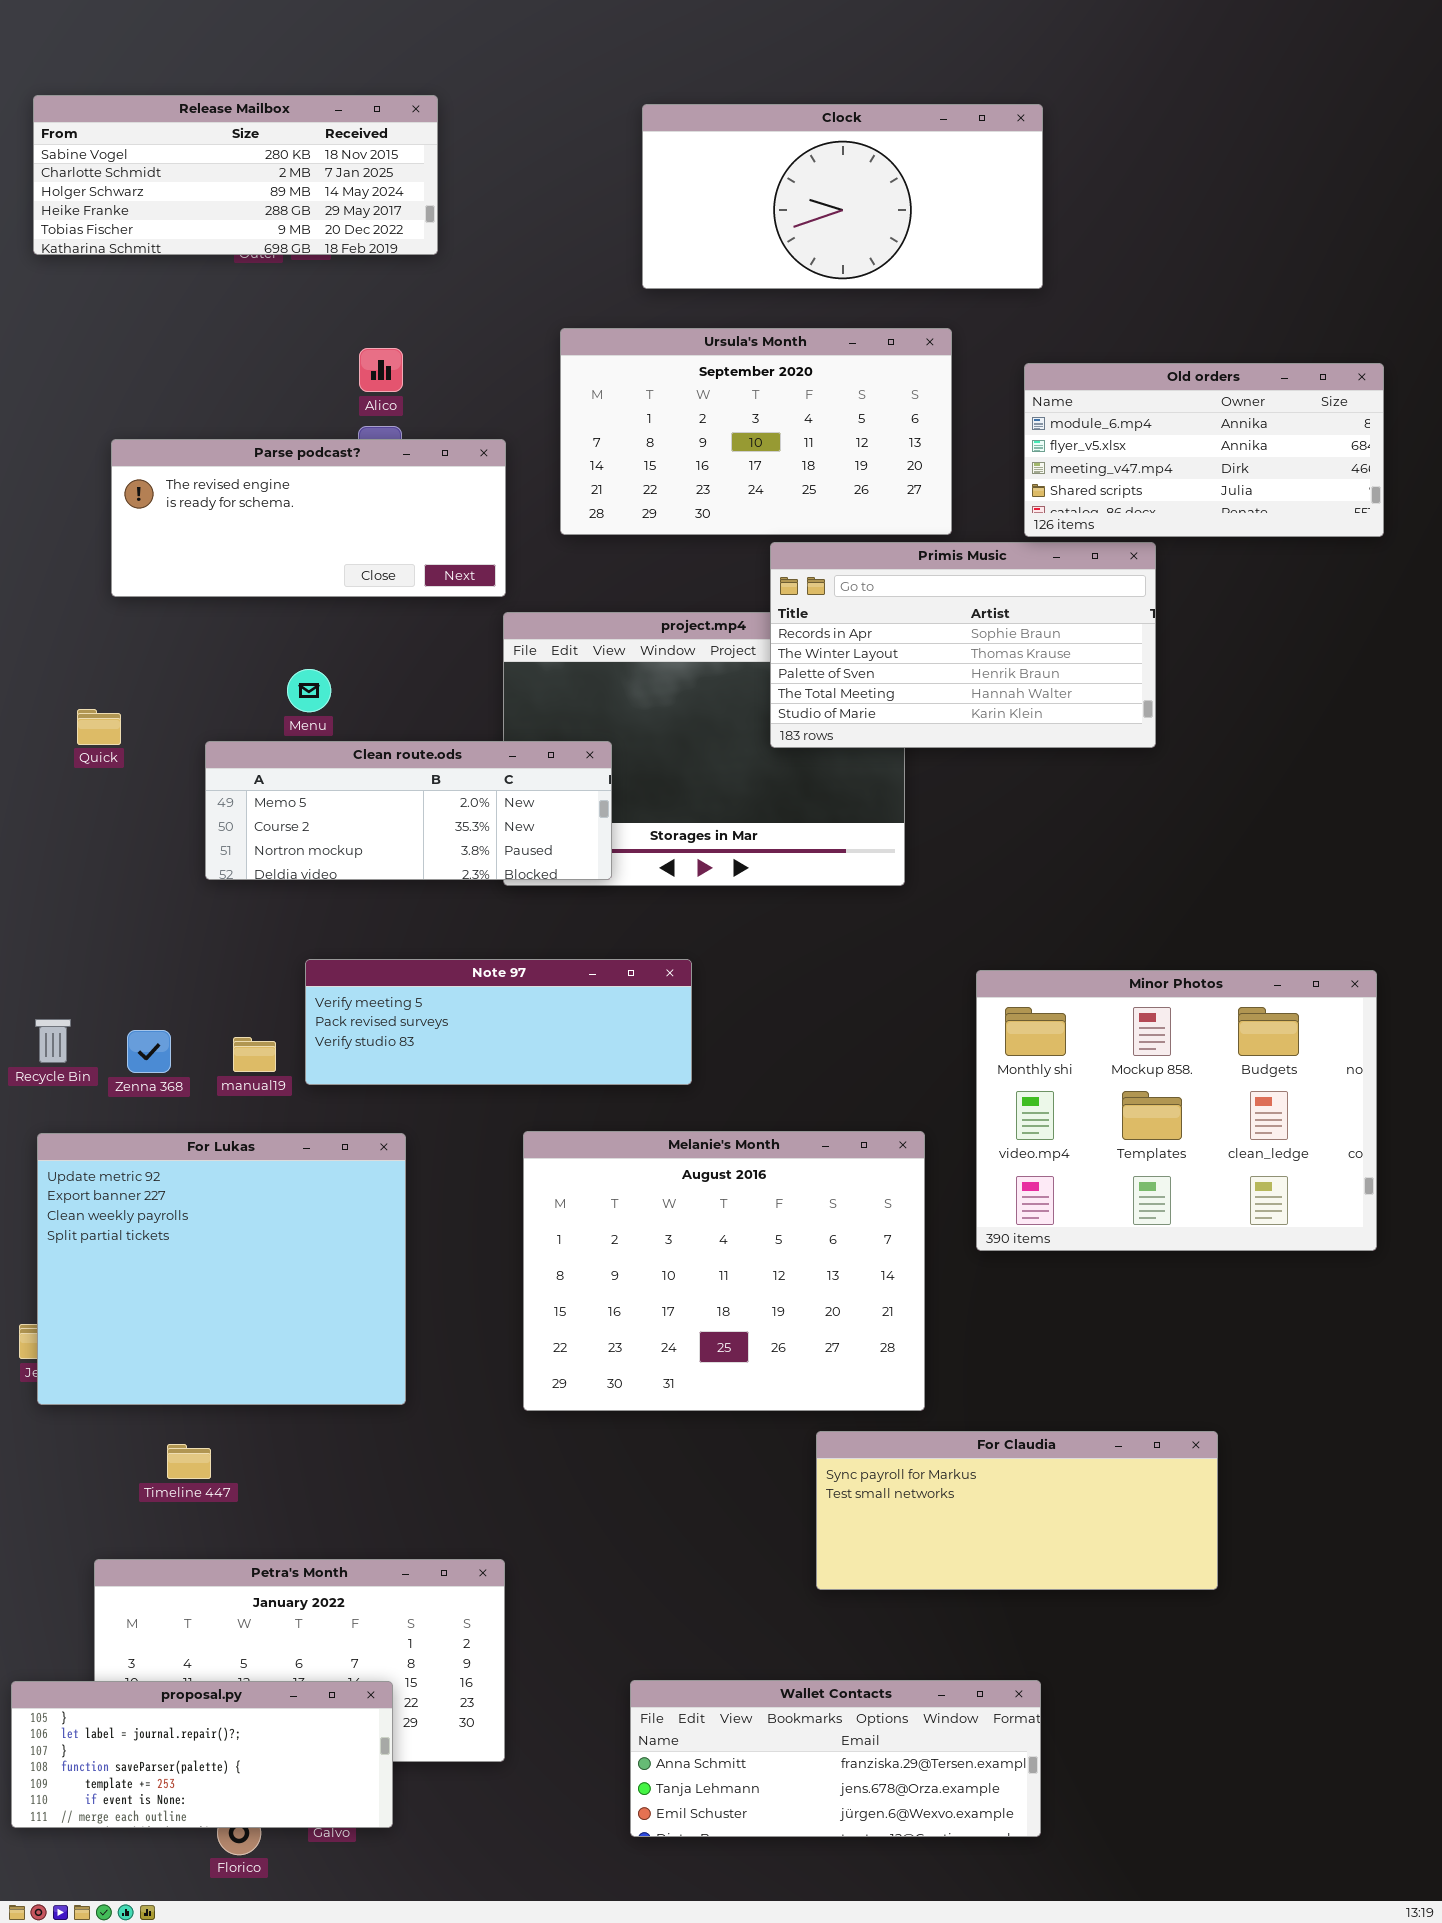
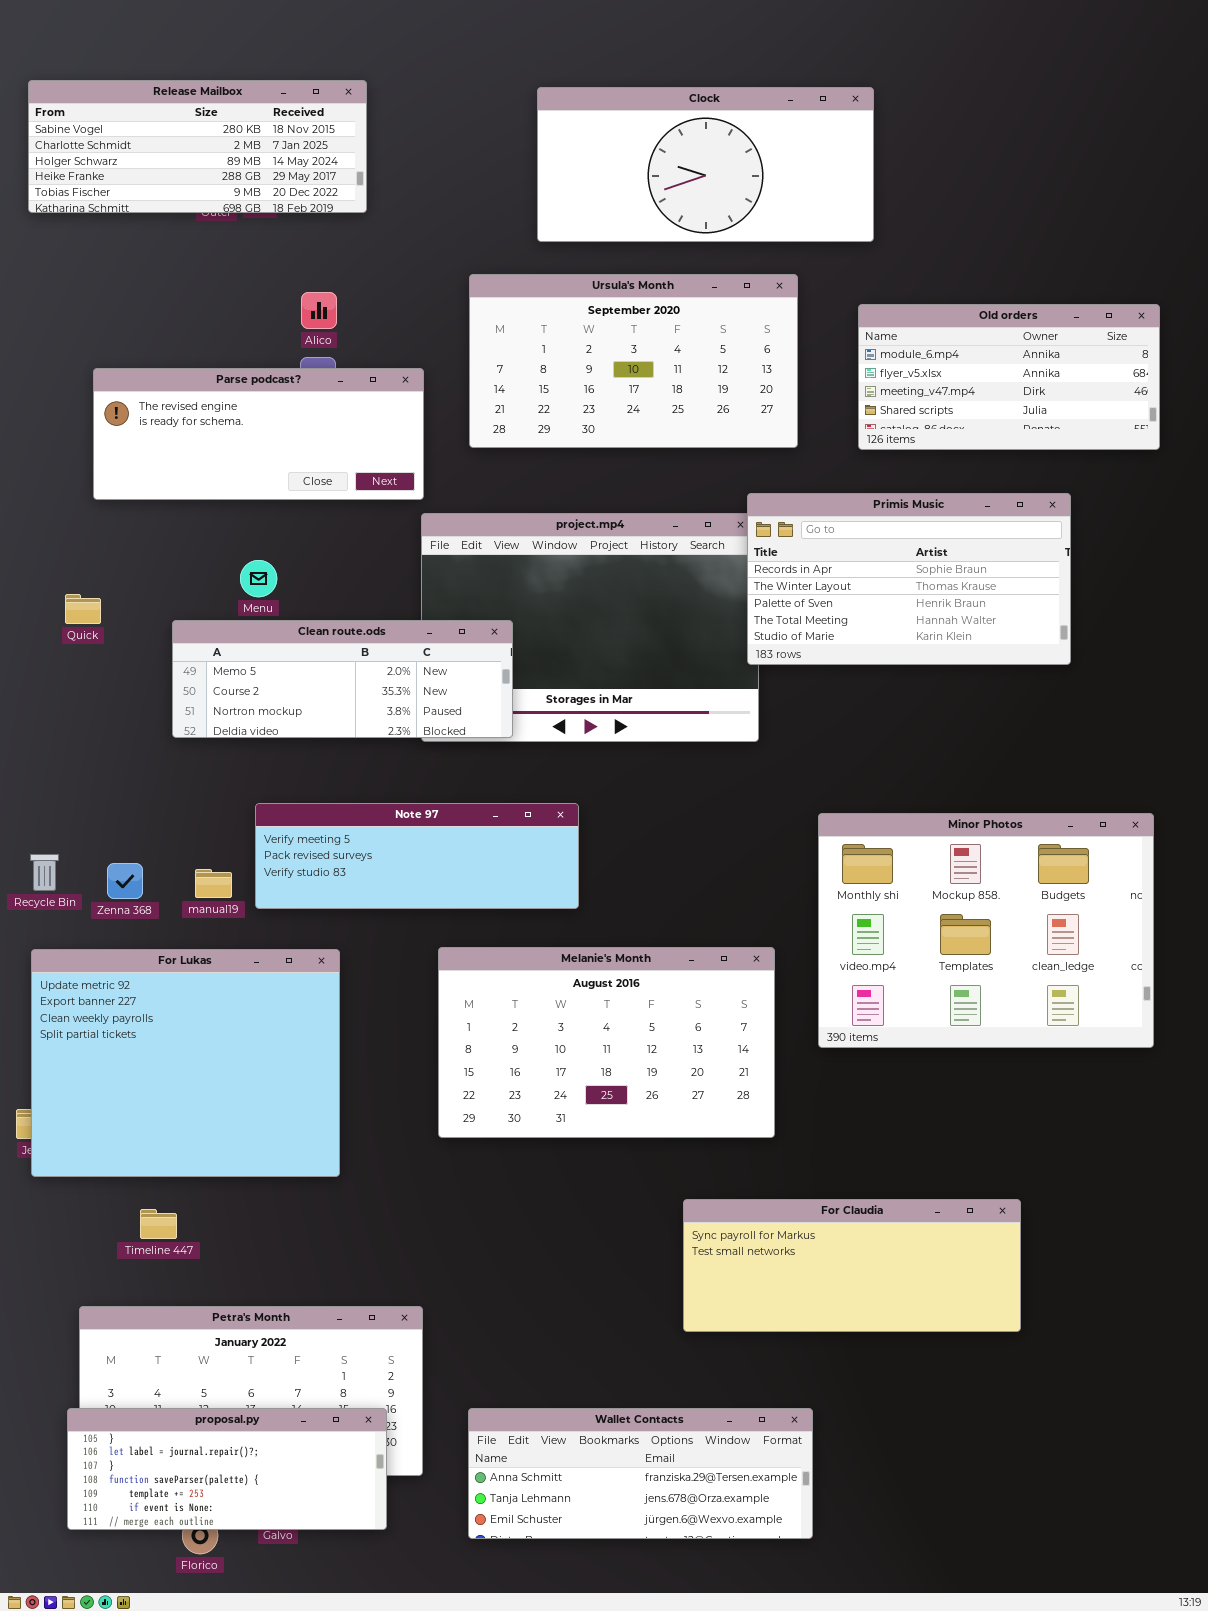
Primis Music: [770,542,1156,748] -> [747,493,1071,665], moved
Melanie's Month: [523,1131,925,1411] -> [438,947,775,1138], resized
Wallet Contacts: [630,1680,1041,1837] -> [468,1408,813,1539], moved
proposal.py: [11,1681,393,1828] -> [67,1408,387,1530], moved

